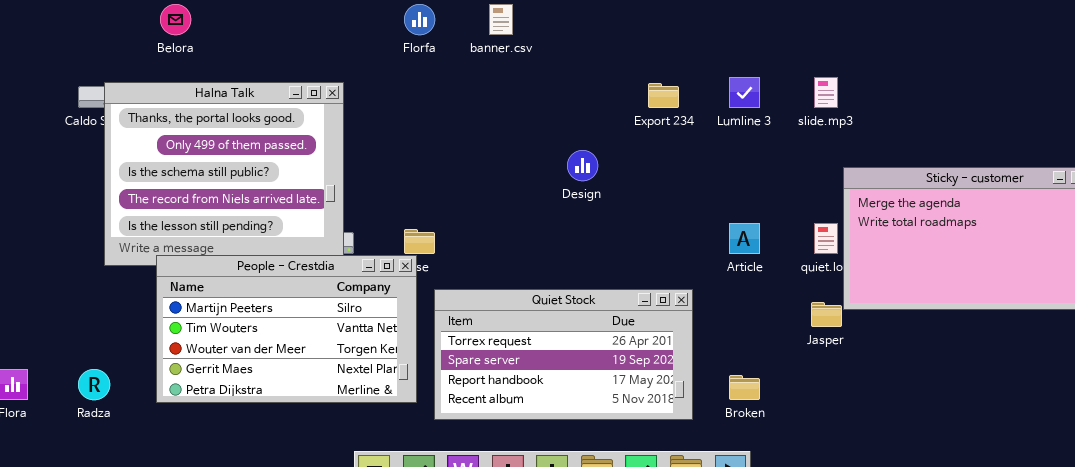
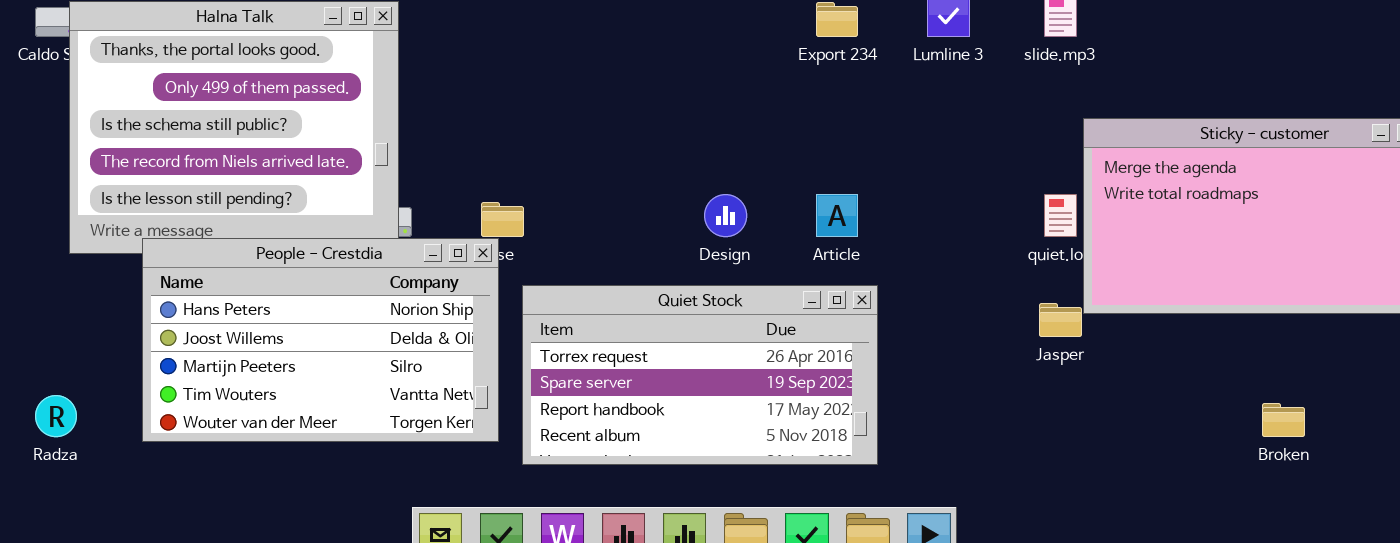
Design: [567,150,598,181] -> [704,194,747,237], moved
Article: [729,223,760,254] -> [816,194,858,237], moved
People - Crestdia: [156,255,417,403] -> [142,238,499,442], scrolled up 2 rows
Broken: [729,375,760,400] -> [1262,403,1305,437], moved

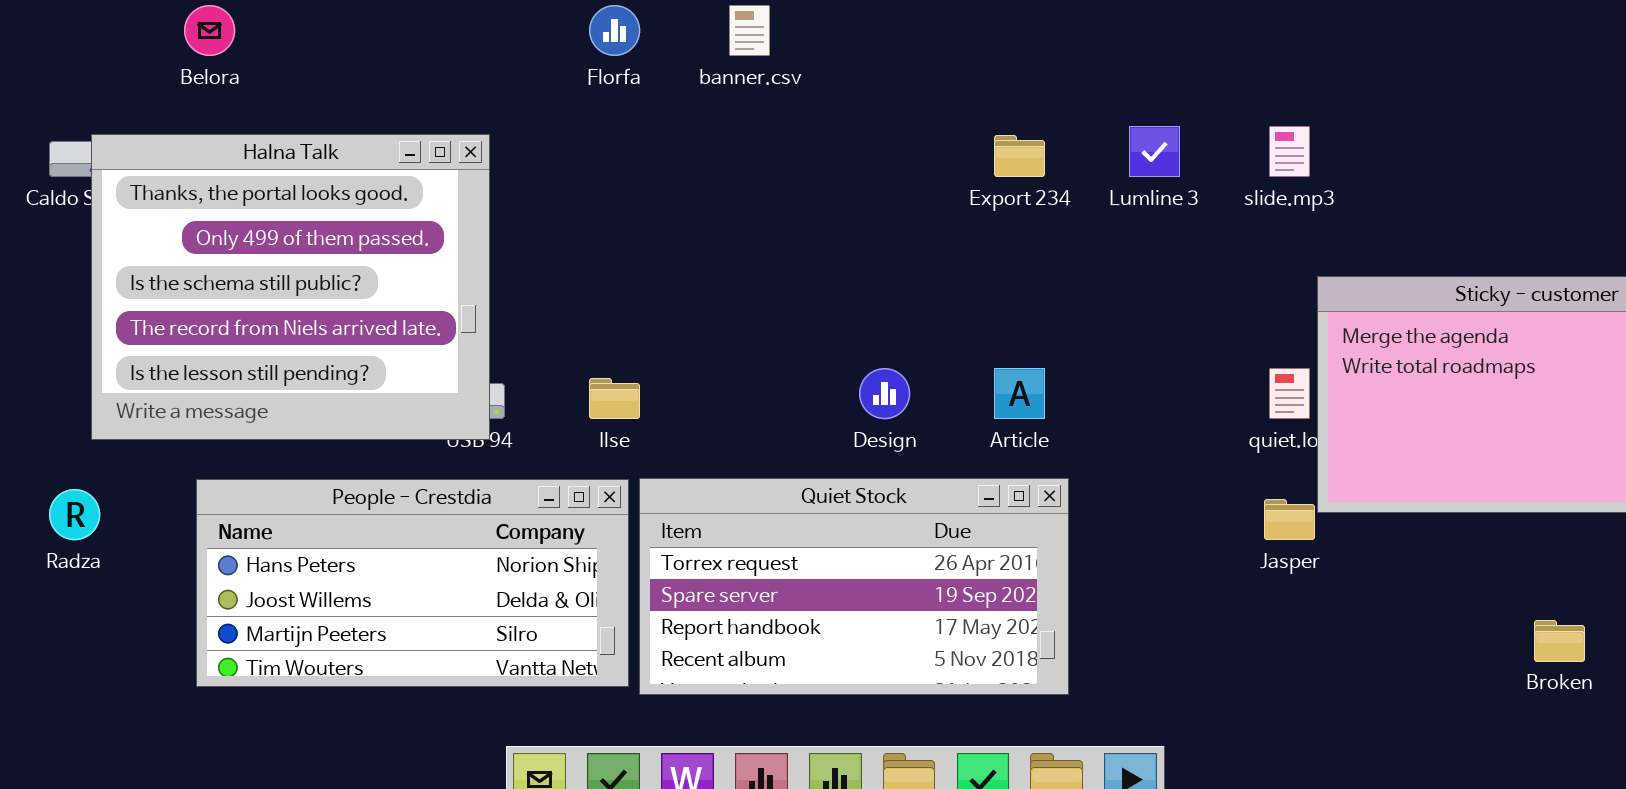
People - Crestdia: [142,238,499,442] -> [196,479,629,687], moved, resized
Radza: [35,395,77,437] -> [49,489,100,540], moved

